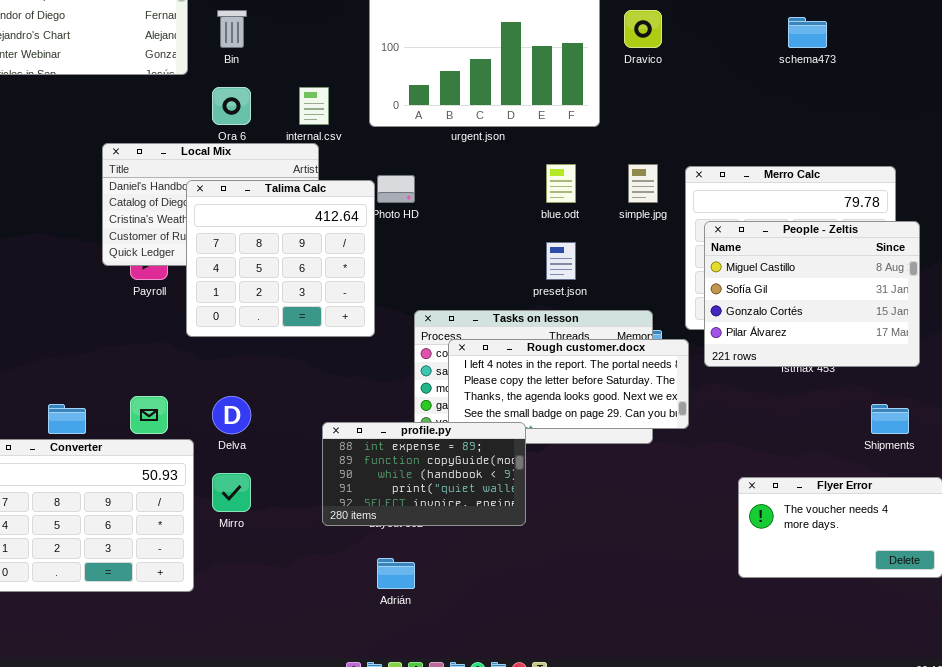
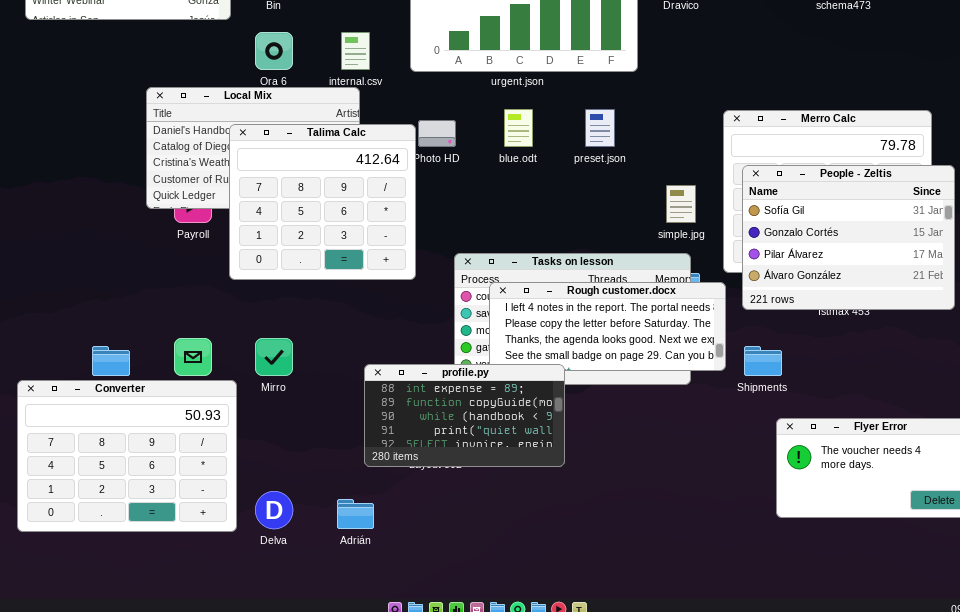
blue.odt: [546,164,576,203] -> [504,109,533,147], moved
simple.jpg: [628,164,658,203] -> [666,185,696,223], moved
People - Zeltis: [704,221,920,367] -> [742,165,955,310], scrolled down 1 row
preset.json: [546,242,576,280] -> [585,109,615,147], moved
Delva: [212,396,251,434] -> [255,491,293,529], moved
Shipments: [871,404,909,434] -> [744,346,782,376], moved
Mirro: [212,473,251,512] -> [255,338,293,376], moved
Adrián: [377,558,415,589] -> [337,499,374,529], moved

